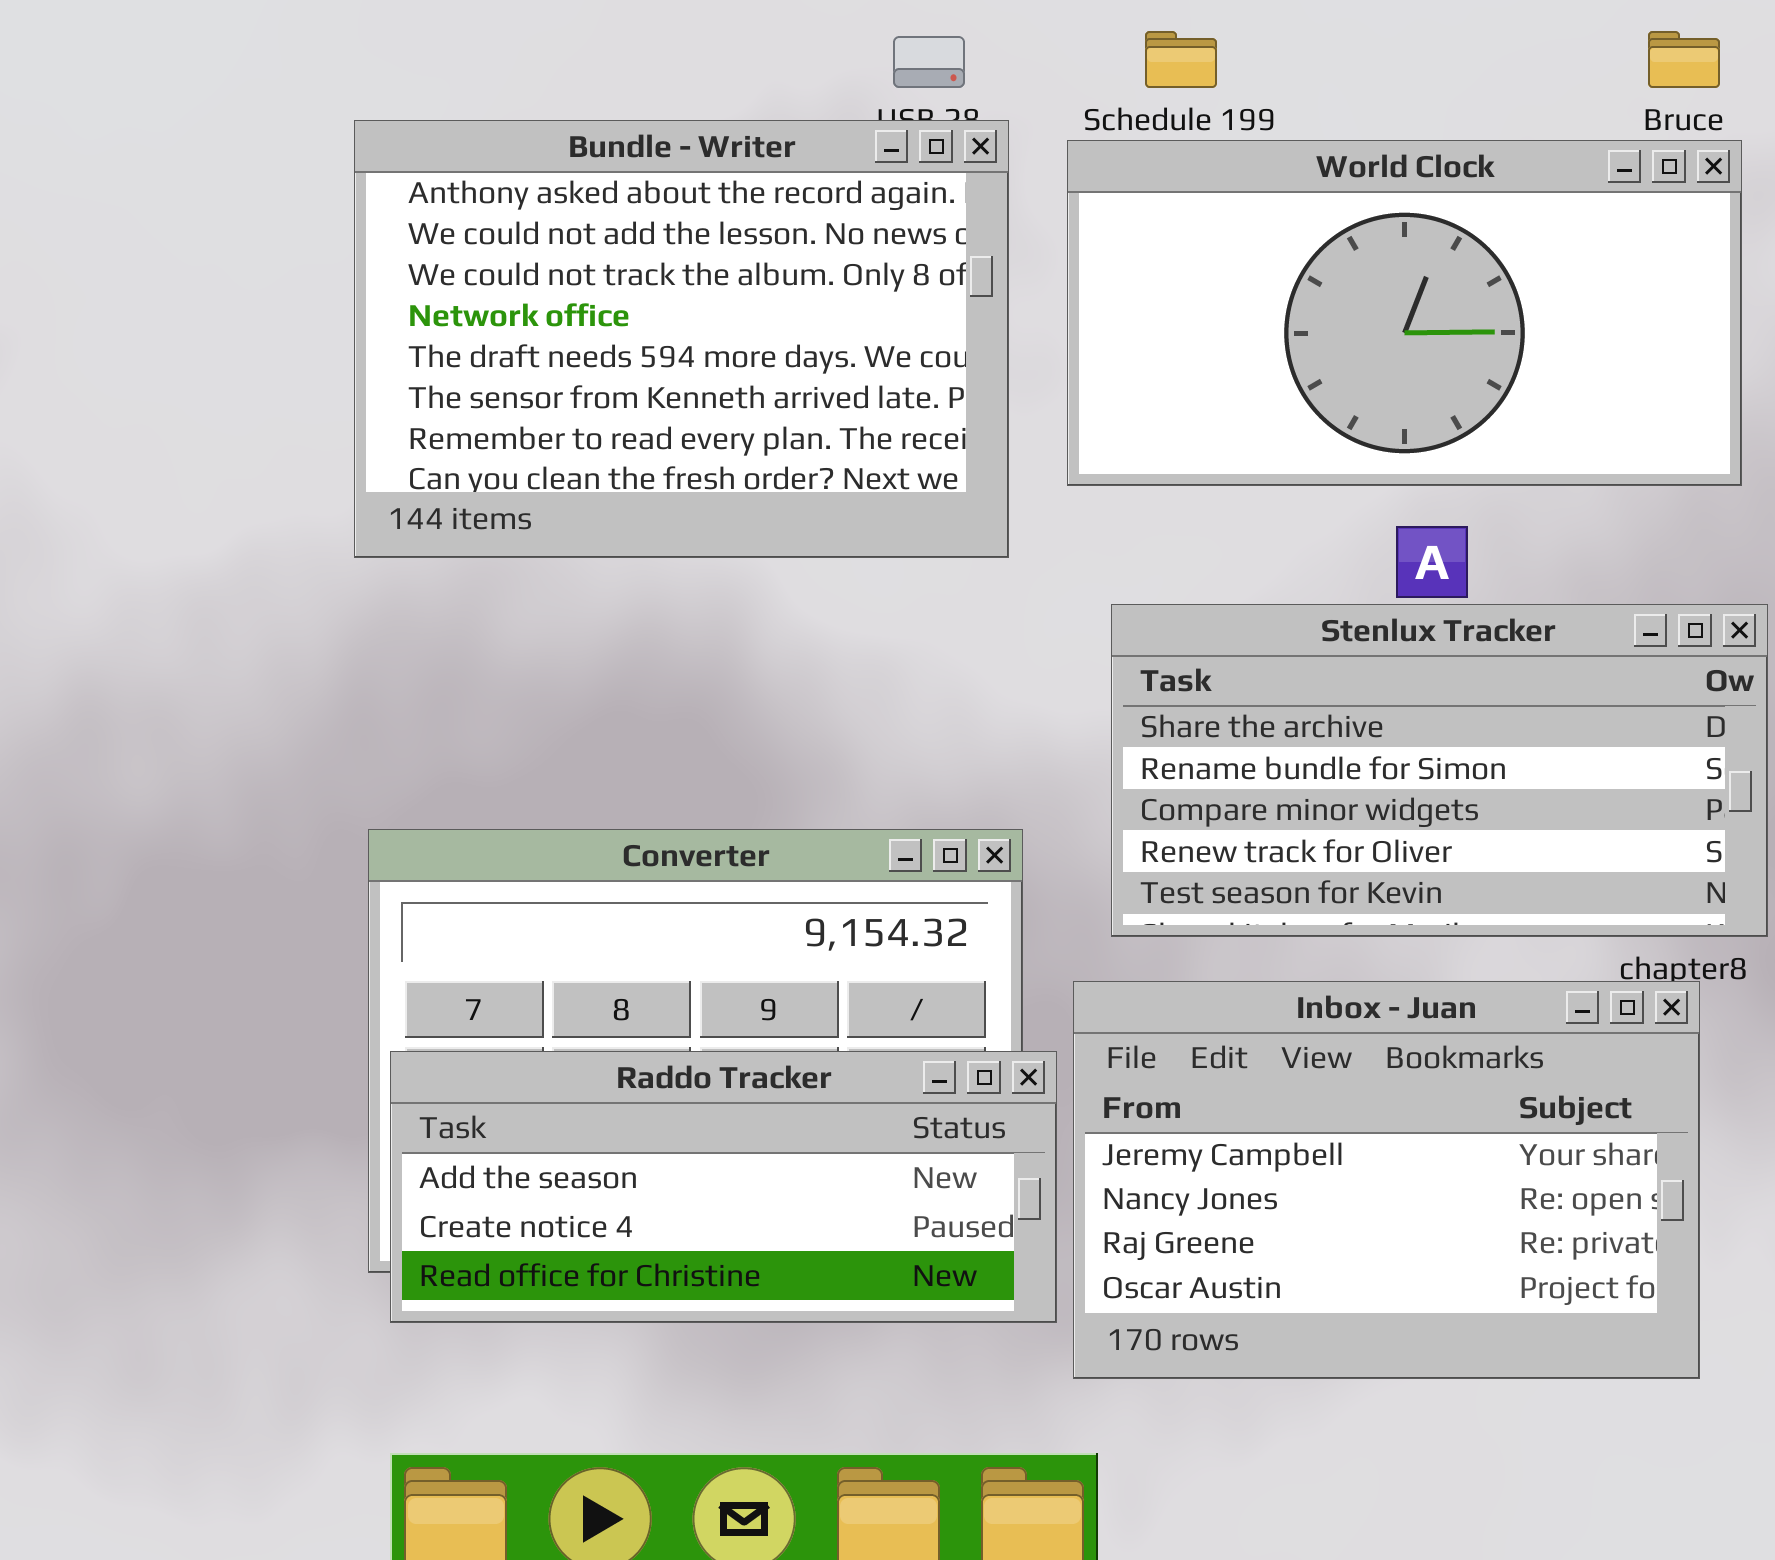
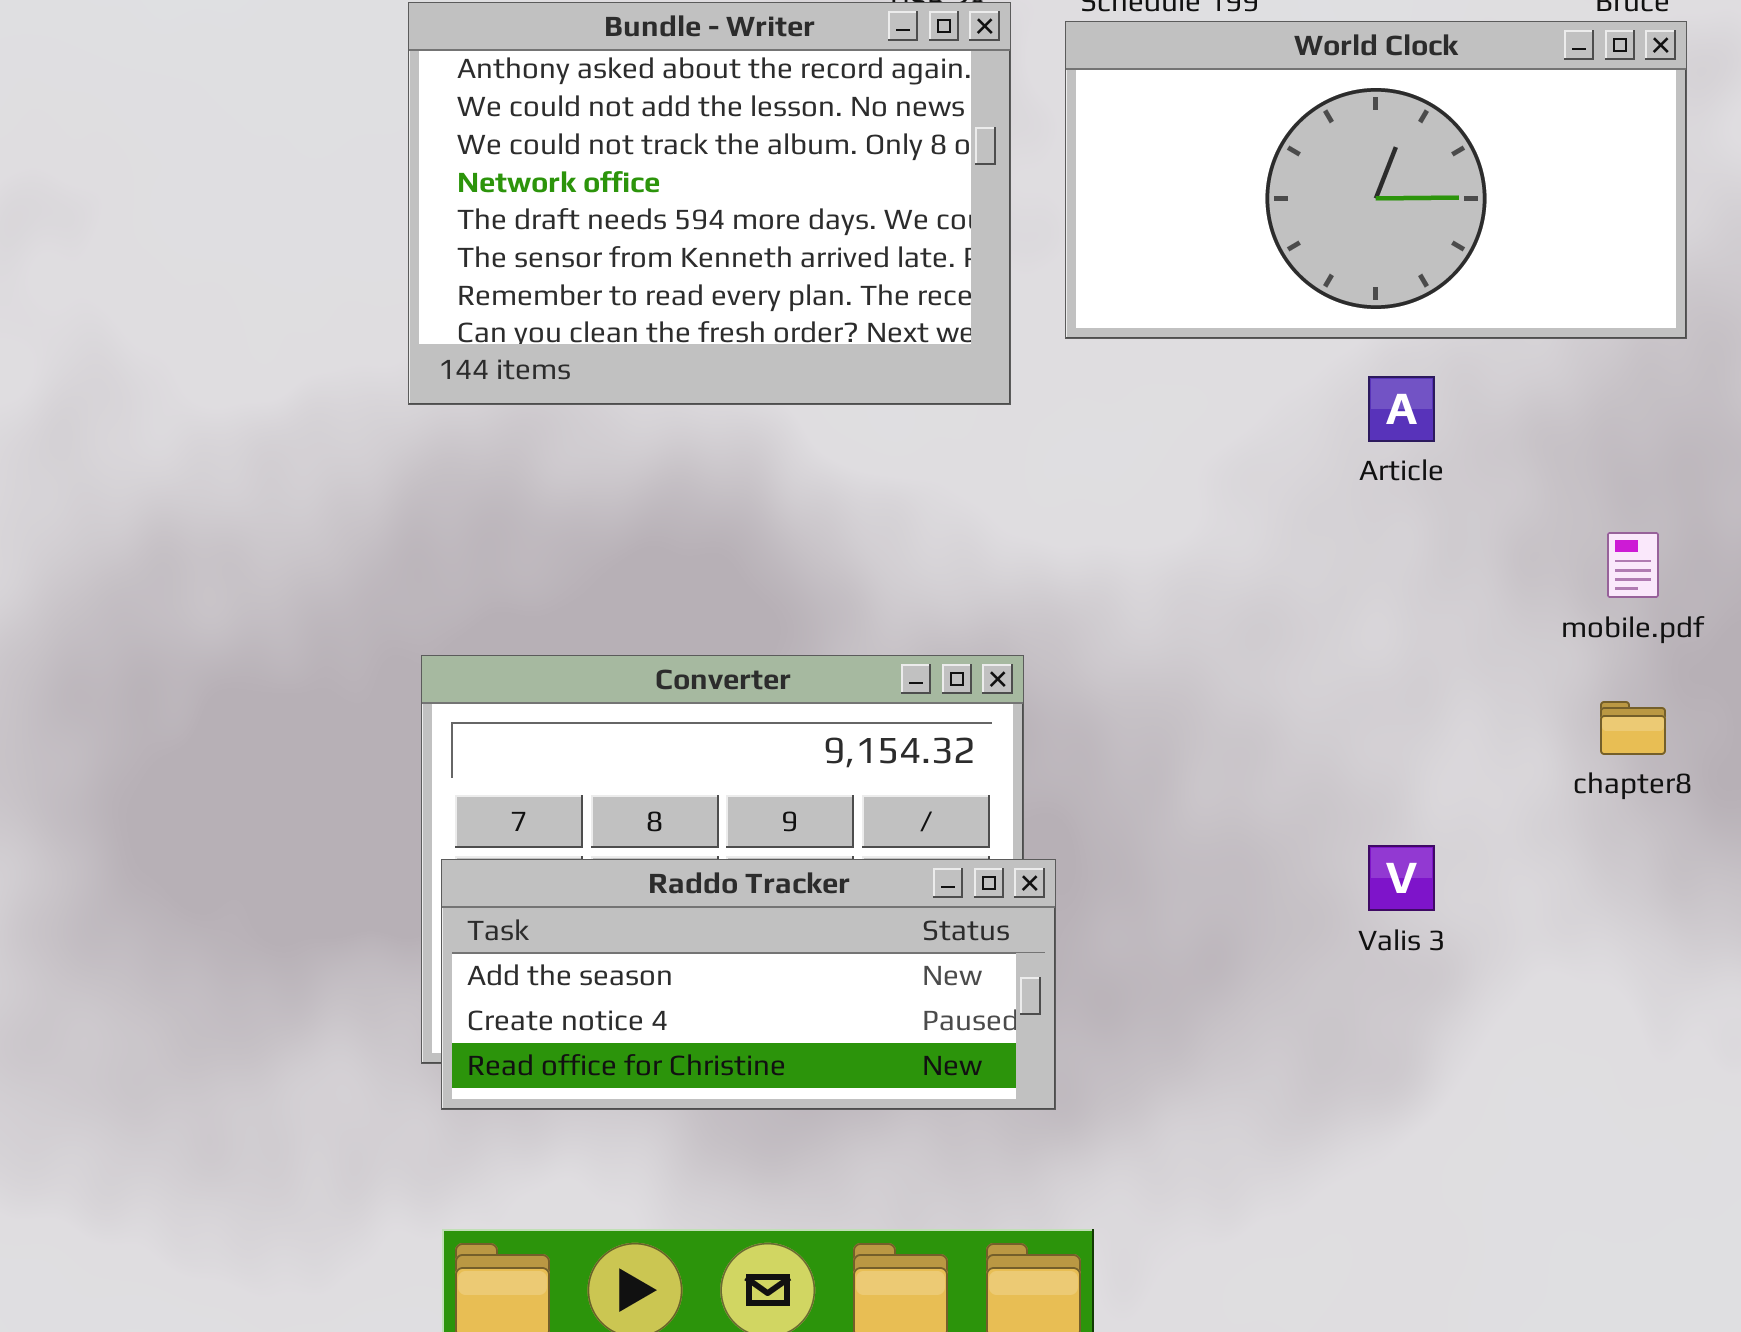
Stenlux Tracker: [1111,604,1768,937] -> none, closed
Inbox - Juan: [1073,981,1700,1379] -> none, closed

